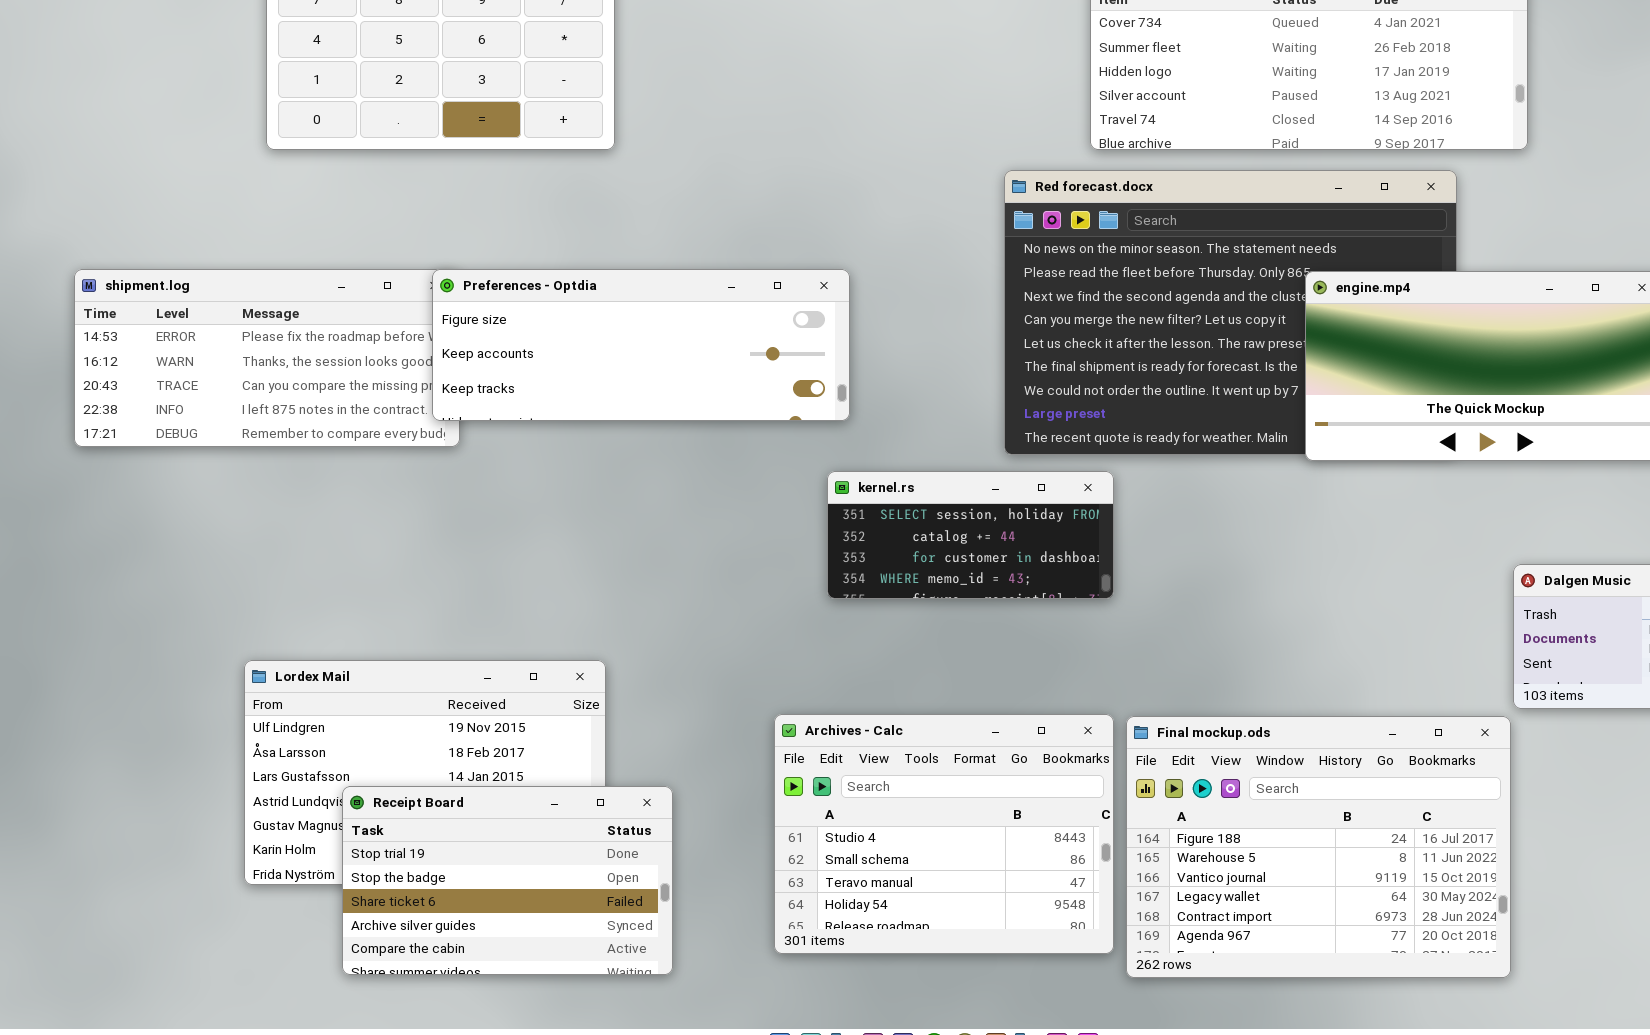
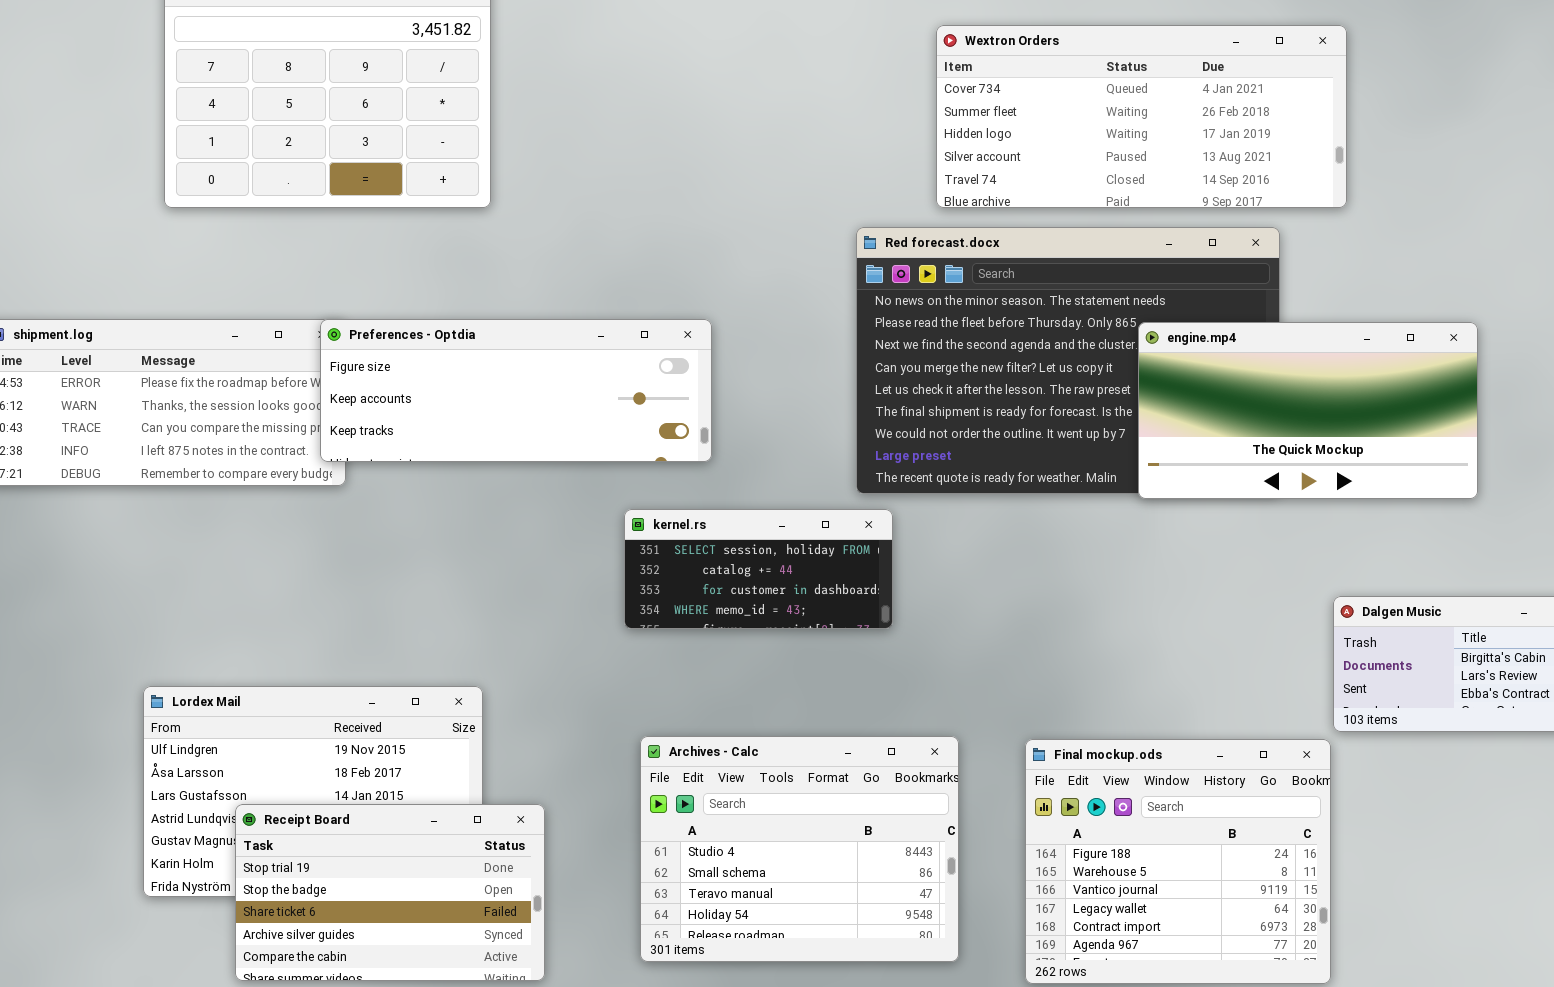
kernel.rs: [827,471,1114,599] -> [624,509,893,629], moved
Final mockup.ods: [1126,716,1511,978] -> [1025,739,1331,984], resized

